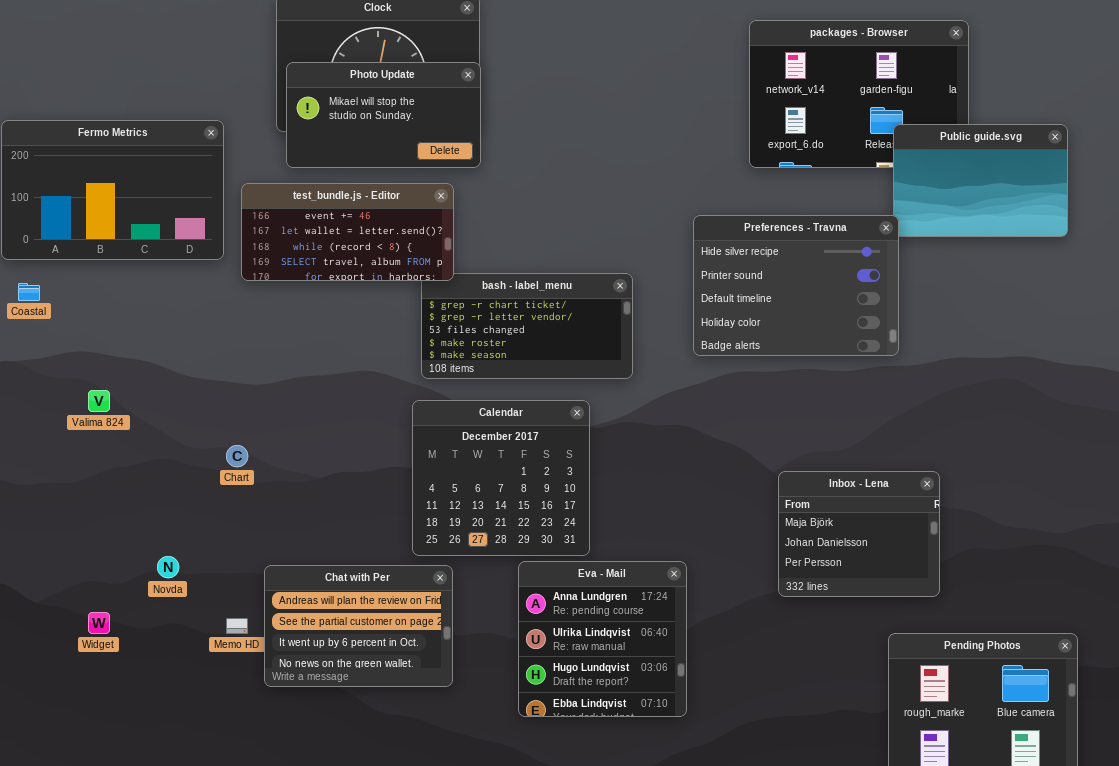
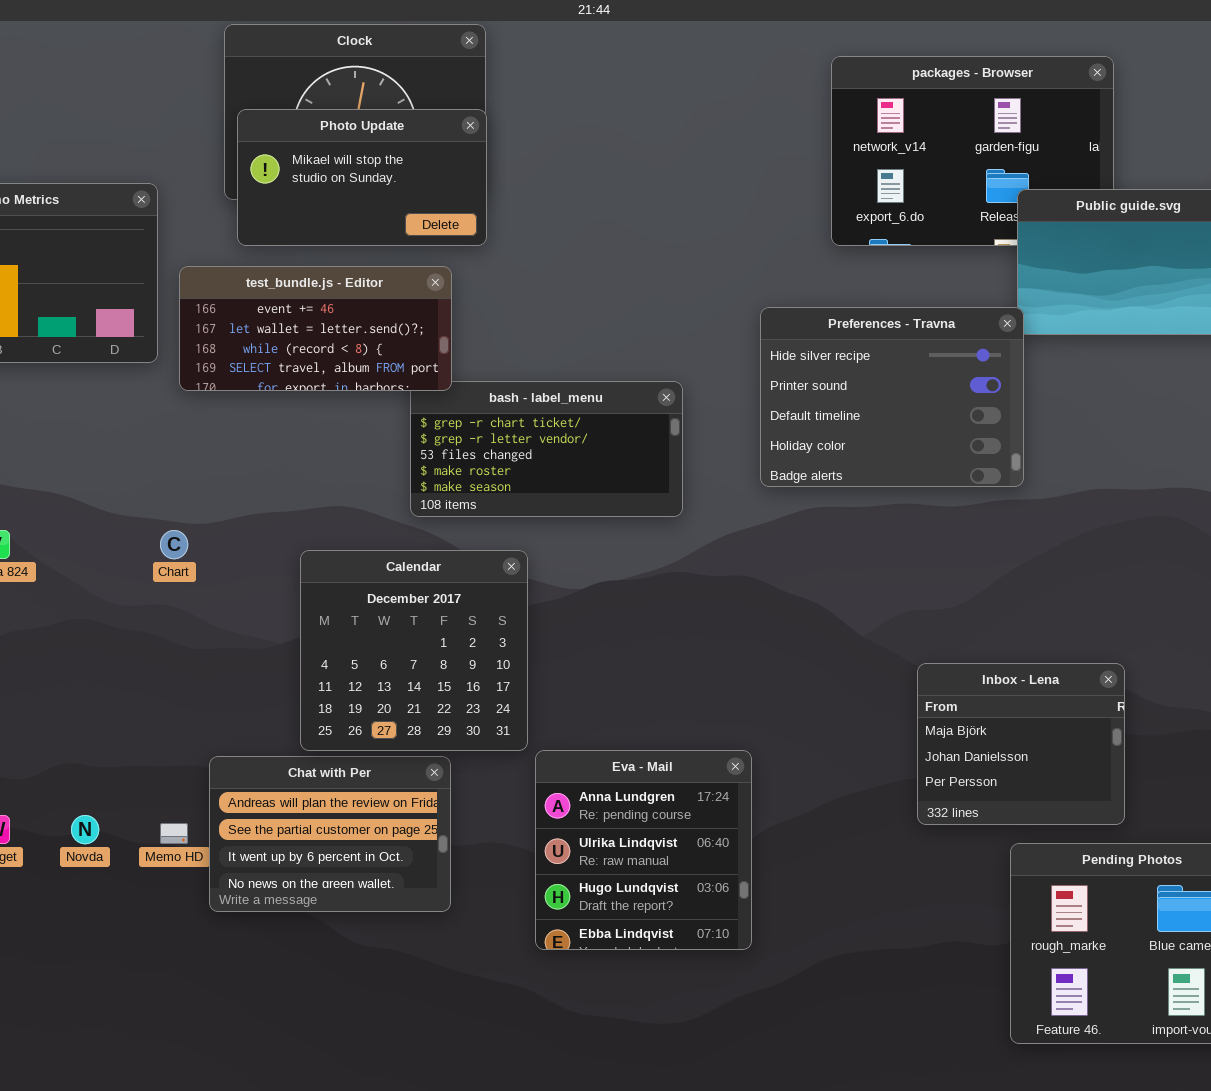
Calendar: [412,400,590,556] -> [300,550,528,751], moved
Chart: [226,445,248,467] -> [160,530,188,559], moved
Inbox - Lena: [778,471,940,597] -> [917,663,1125,825], moved
Novda: [157,556,179,578] -> [71,815,99,844], moved

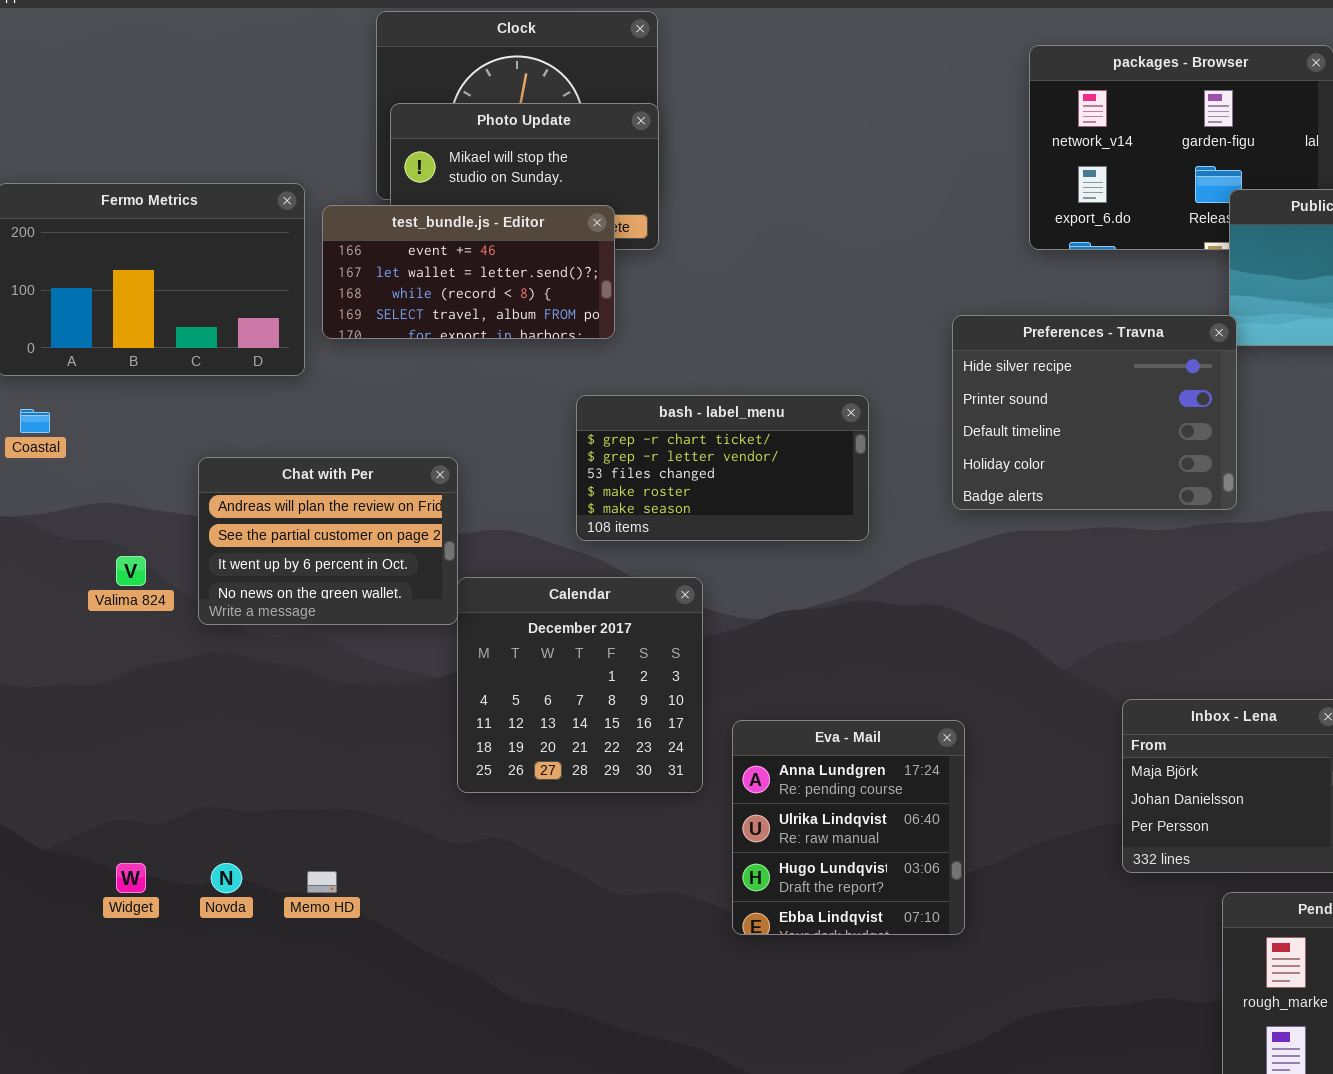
test_bundle.js - Editor: [179,266,452,391] -> [322,205,615,339], moved
Eva - Mail: [535,750,752,950] -> [732,720,965,935], moved
Chat with Per: [209,756,451,912] -> [198,457,458,625], moved

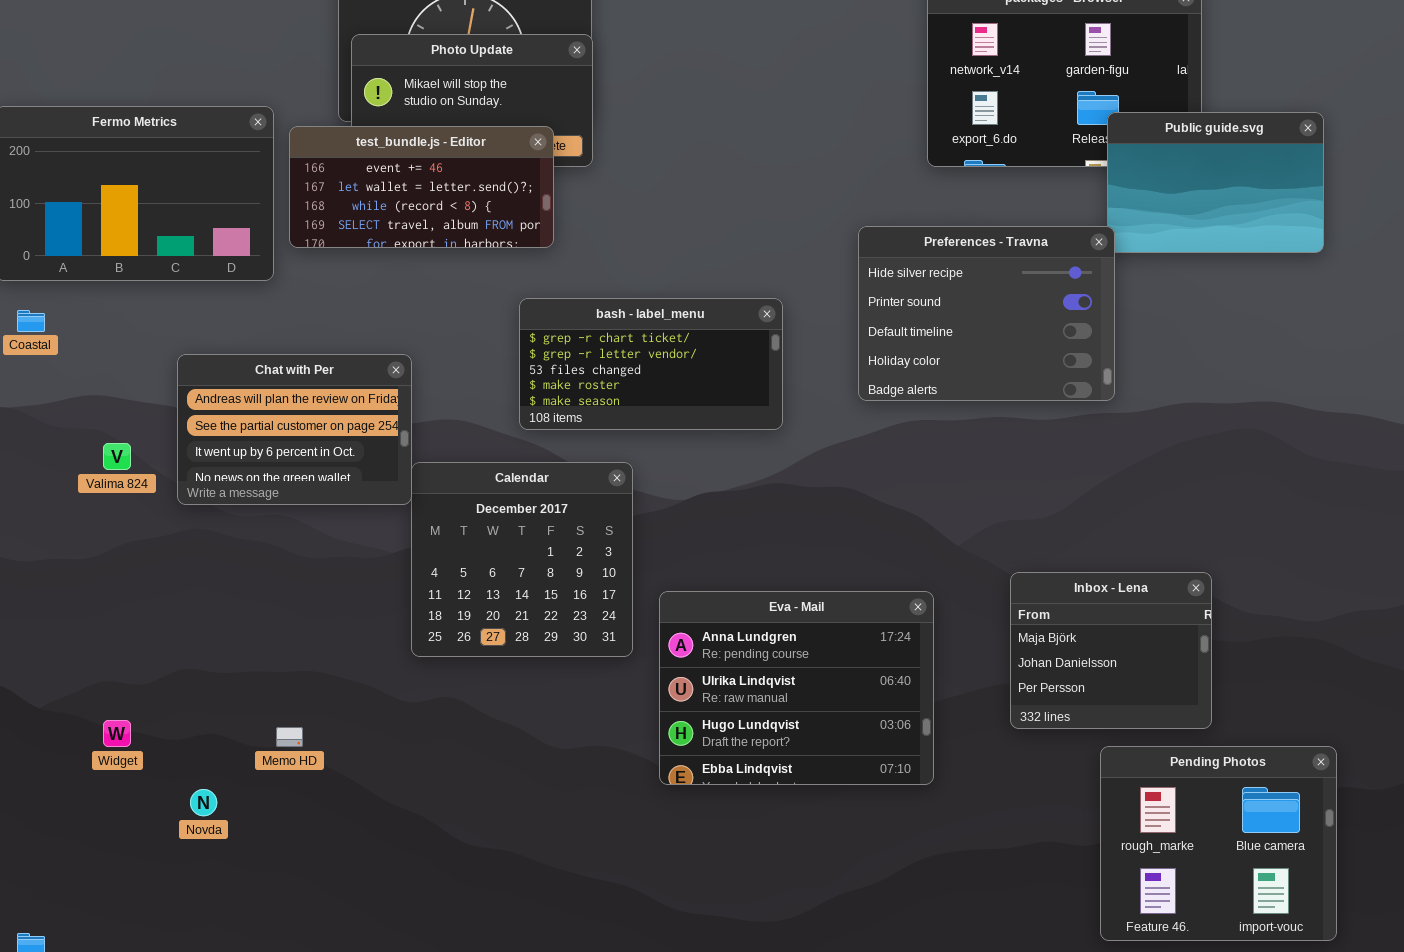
Eva - Mail: [732,720,965,935] -> [659,591,934,785], resized
Novda: [211,863,242,893] -> [190,789,217,816], moved

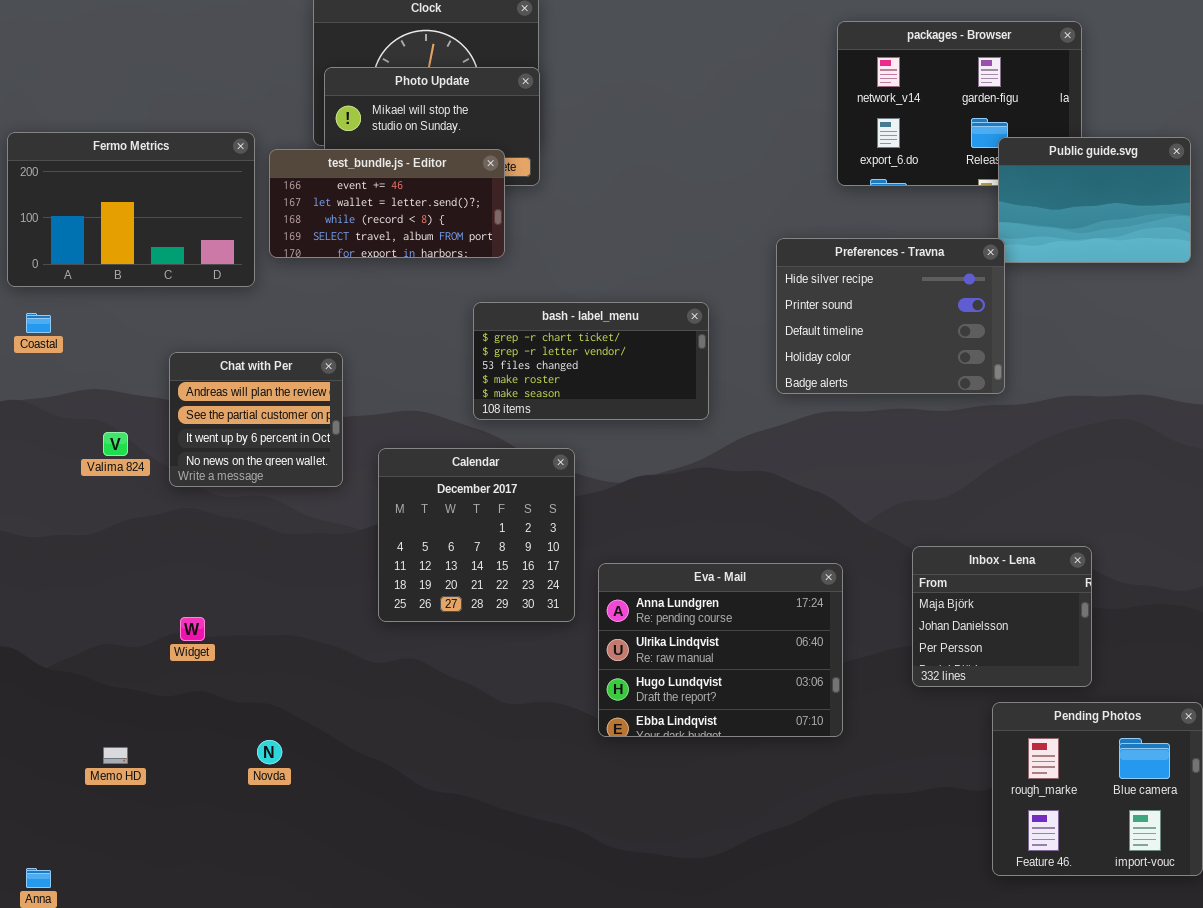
Chat with Per: [177,354,412,505] -> [169,352,343,487], resized
Widget: [103,720,131,747] -> [180,617,205,641], moved
Memo HD: [276,727,303,747] -> [103,747,128,764], moved
Novda: [190,789,217,816] -> [257,740,282,764], moved

